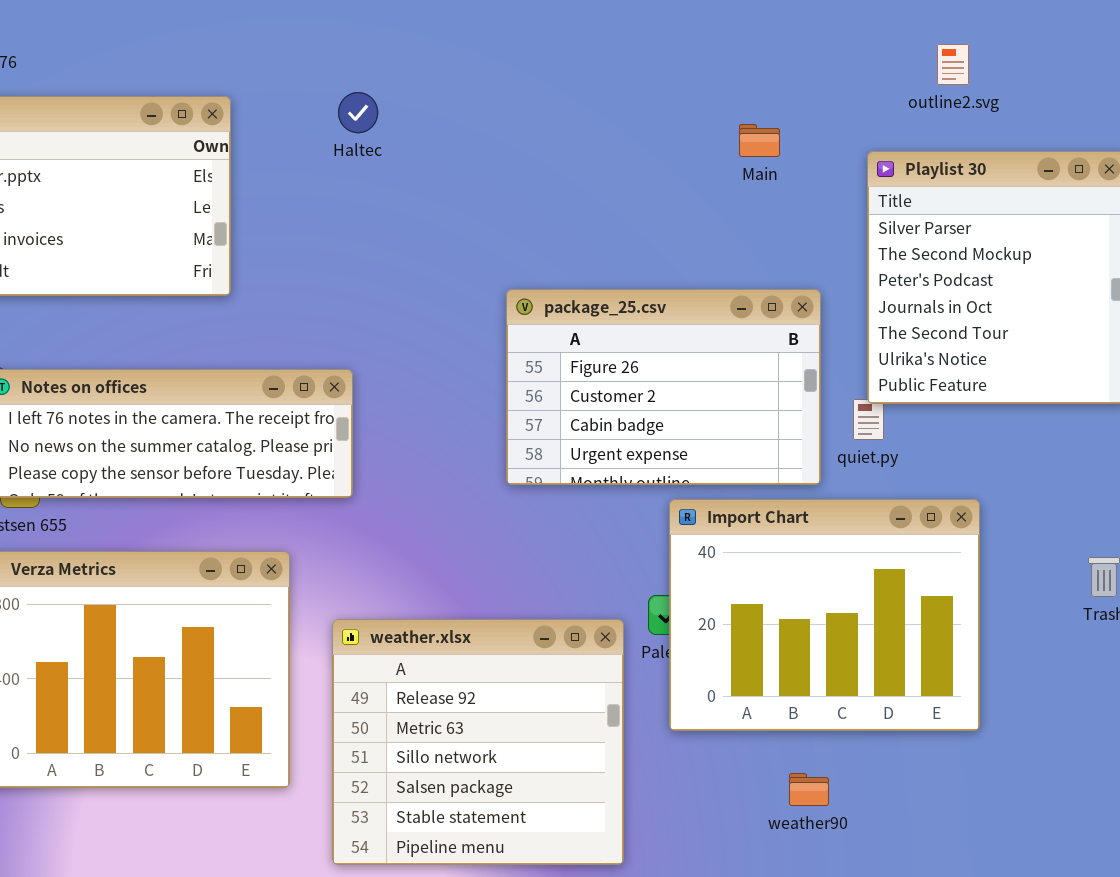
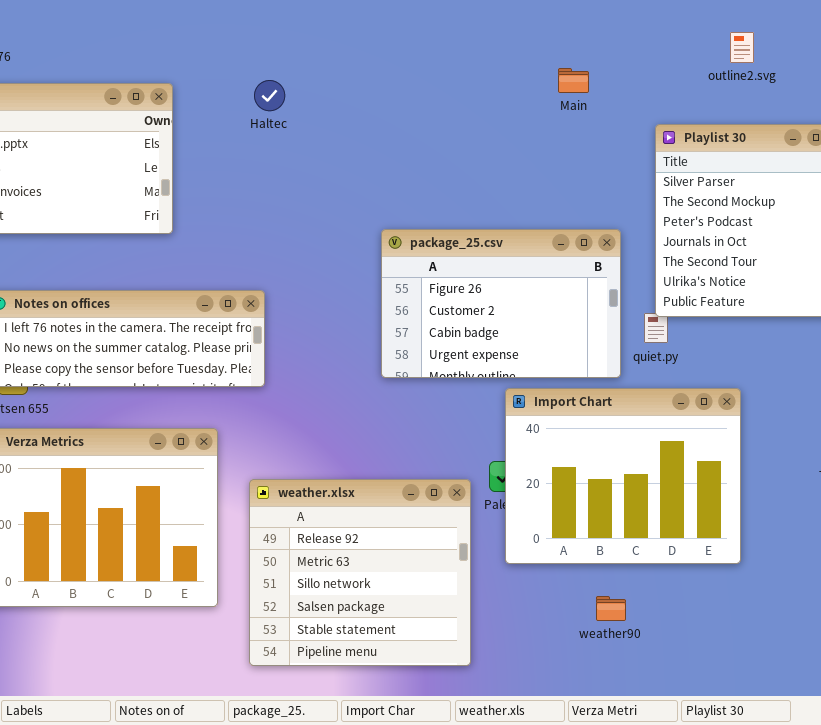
outline2.svg: [937,44,969,85] -> [730,32,754,63], moved
Main: [739,124,780,157] -> [558,68,589,93], moved

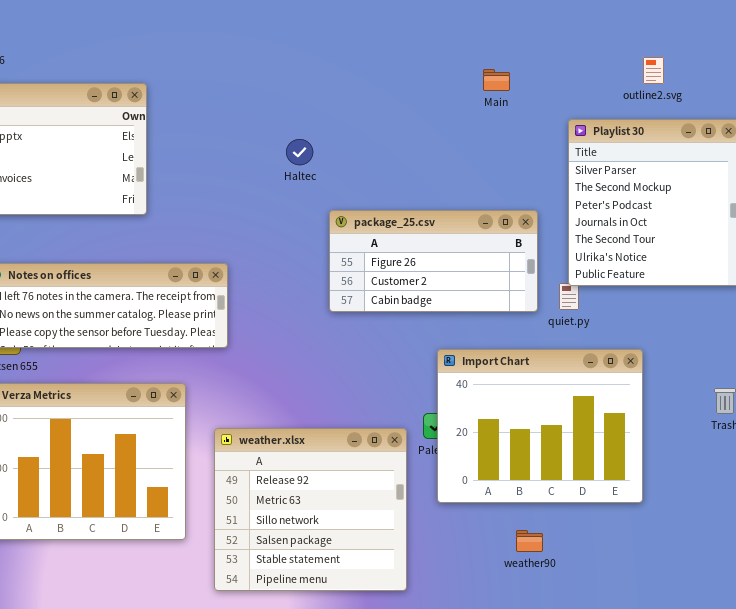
outline2.svg: [730,32,754,63] -> [643,57,664,84], moved
Haltec: [254,80,285,111] -> [286,139,313,165], moved
package_25.csv: [381,229,621,378] -> [329,210,538,312], resized

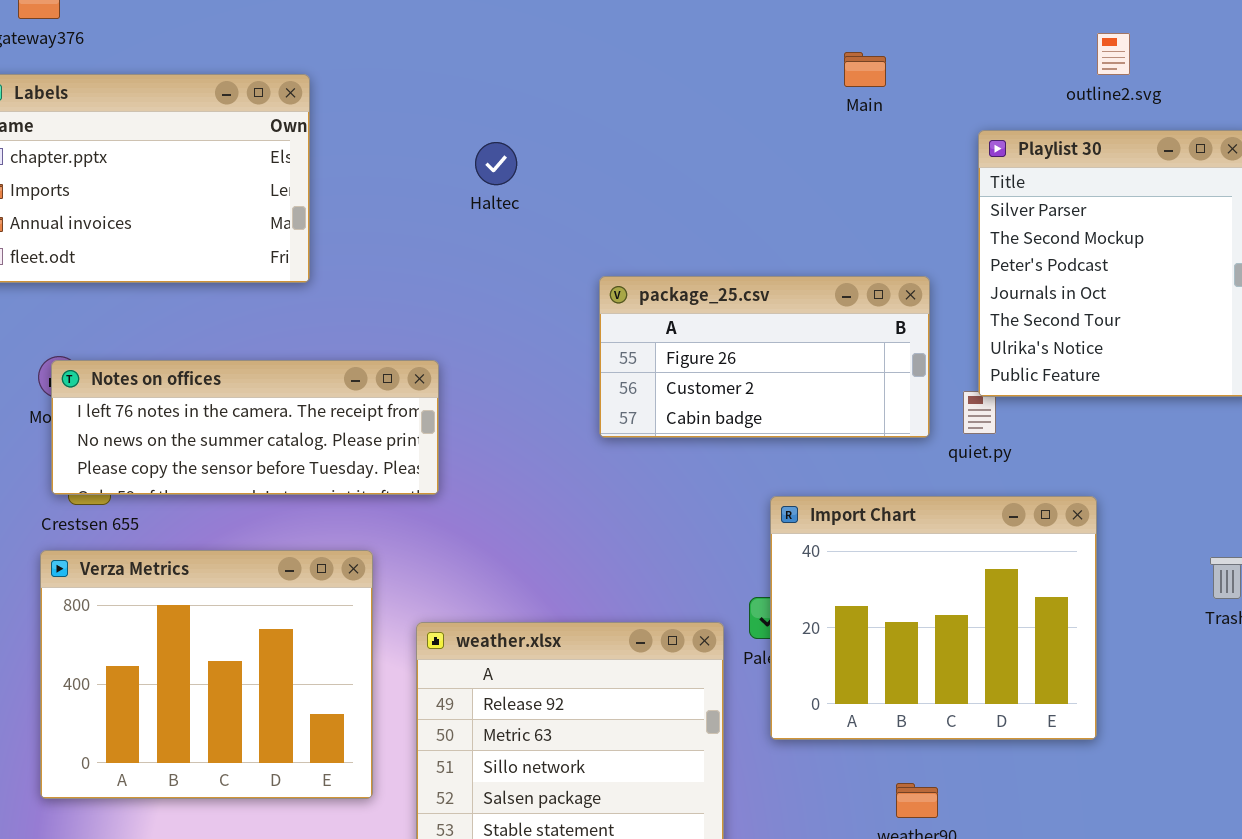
Haltec: [286,139,313,165] -> [475,142,517,185], moved

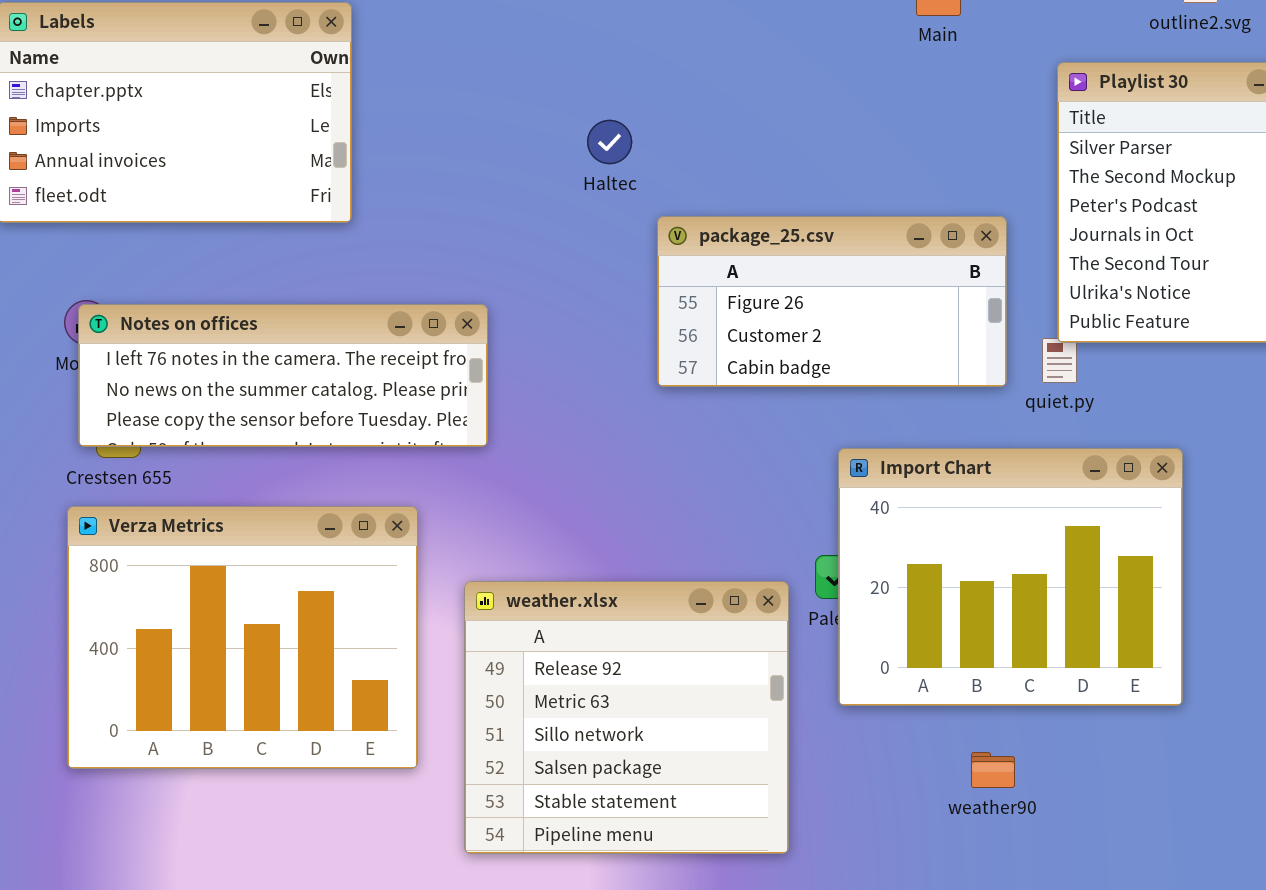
Haltec: [475,142,517,185] -> [587,120,632,164], moved

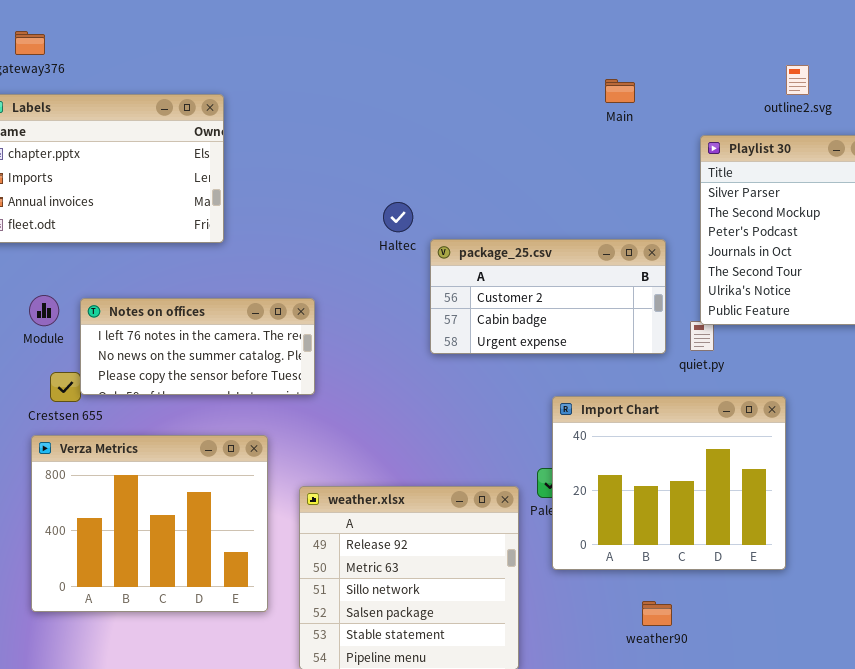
Haltec: [587,120,632,164] -> [383,202,413,232], moved
package_25.csv: [657,216,1007,387] -> [430,239,666,354], scrolled down 1 row
Notes on offices: [78,304,488,447] -> [80,298,315,395], resized

